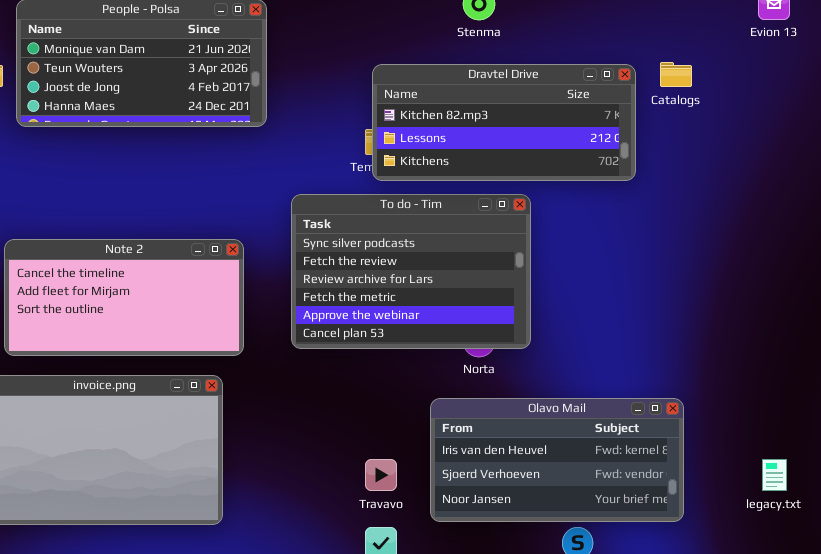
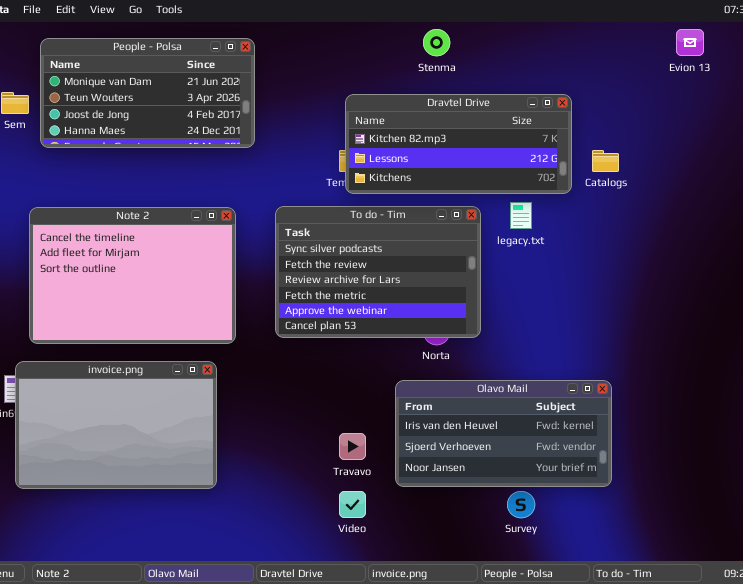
Catalogs: [660,62,692,87] -> [592,150,619,172], moved
Note 2: [4,239,244,356] -> [29,207,236,344], resized
legacy.txt: [762,459,787,491] -> [510,202,532,229], moved

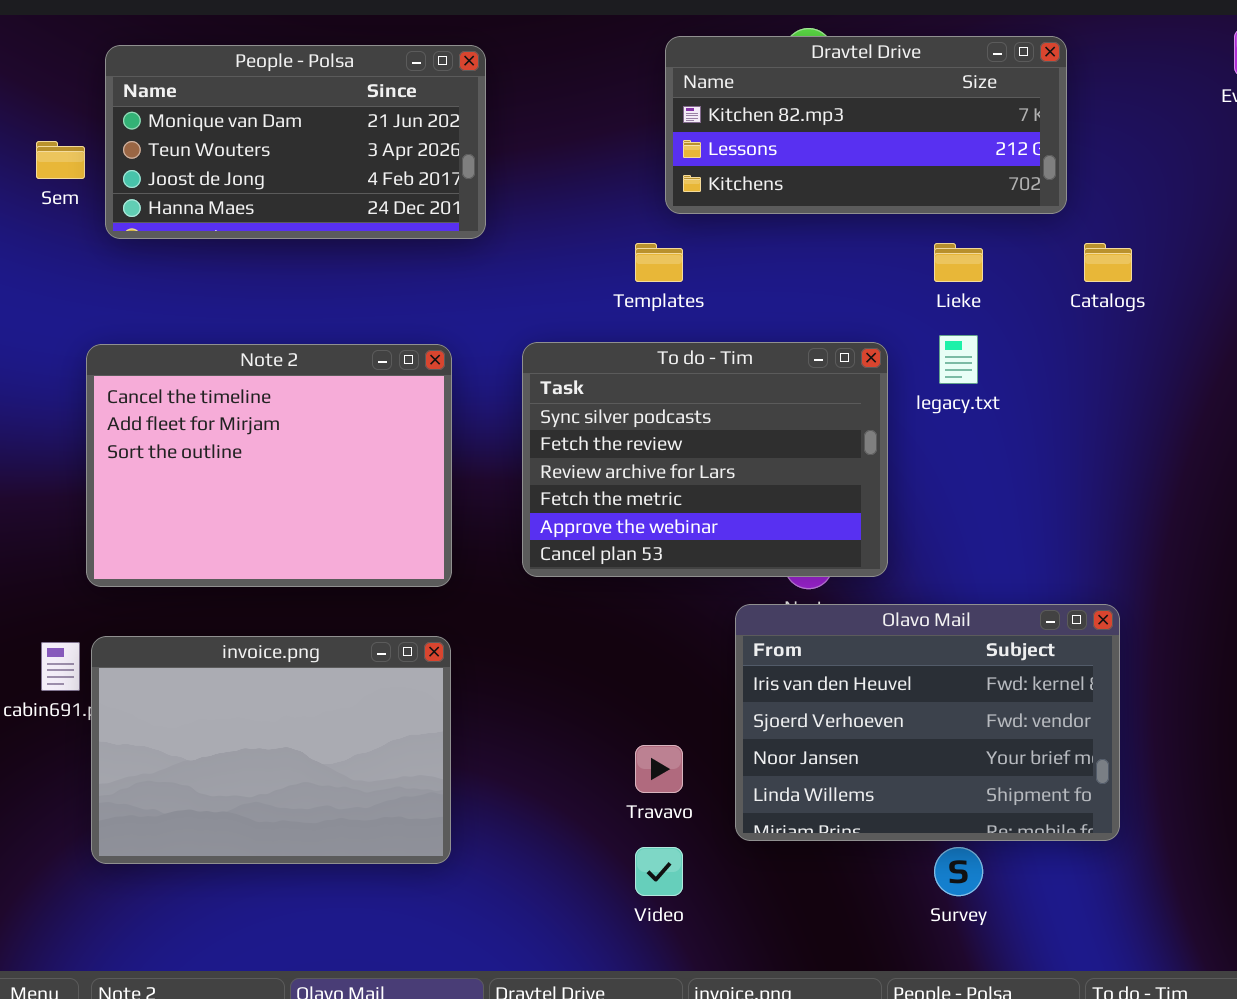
Dravtel Drive: [345,94,572,194] -> [665,36,1067,214], moved
invoice.png: [15,361,217,489] -> [91,636,451,864], moved
Olavo Mail: [395,380,612,487] -> [735,604,1120,841], resized

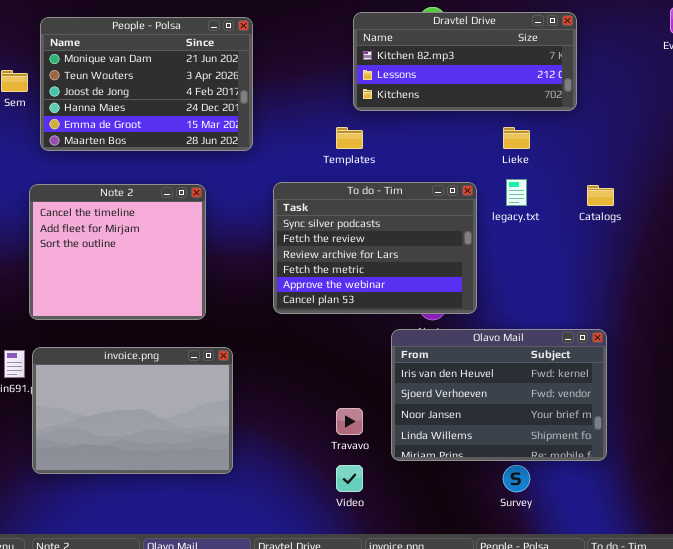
People - Polsa: [105,45,486,239] -> [40,17,253,151], resized
Catalogs: [1084,243,1132,282] -> [587,185,614,206], moved
Note 2: [86,344,452,587] -> [29,184,206,320], resized

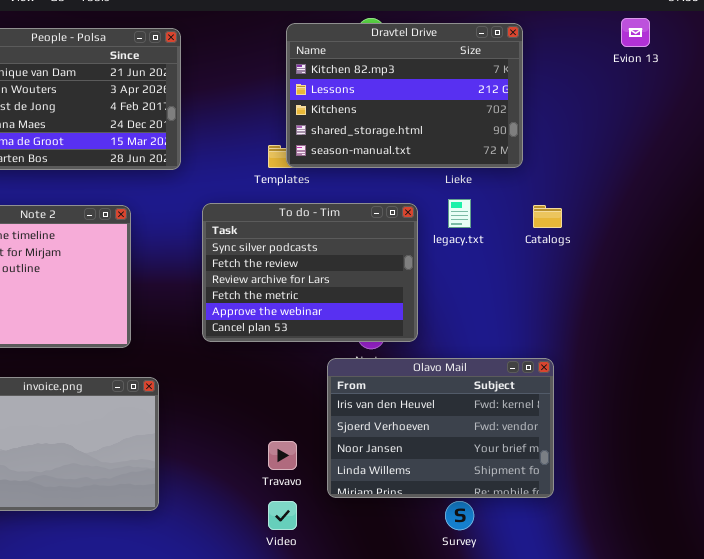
Dravtel Drive: [353,12,577,111] -> [286,23,523,168], resized

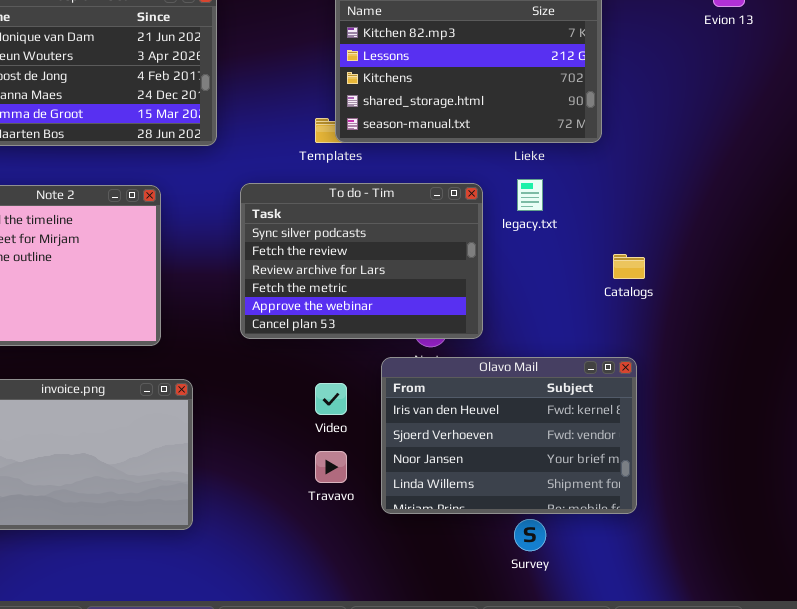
Catalogs: [533,205,562,228] -> [613,254,645,279], moved
Video: [268,501,297,530] -> [315,383,347,415], moved

